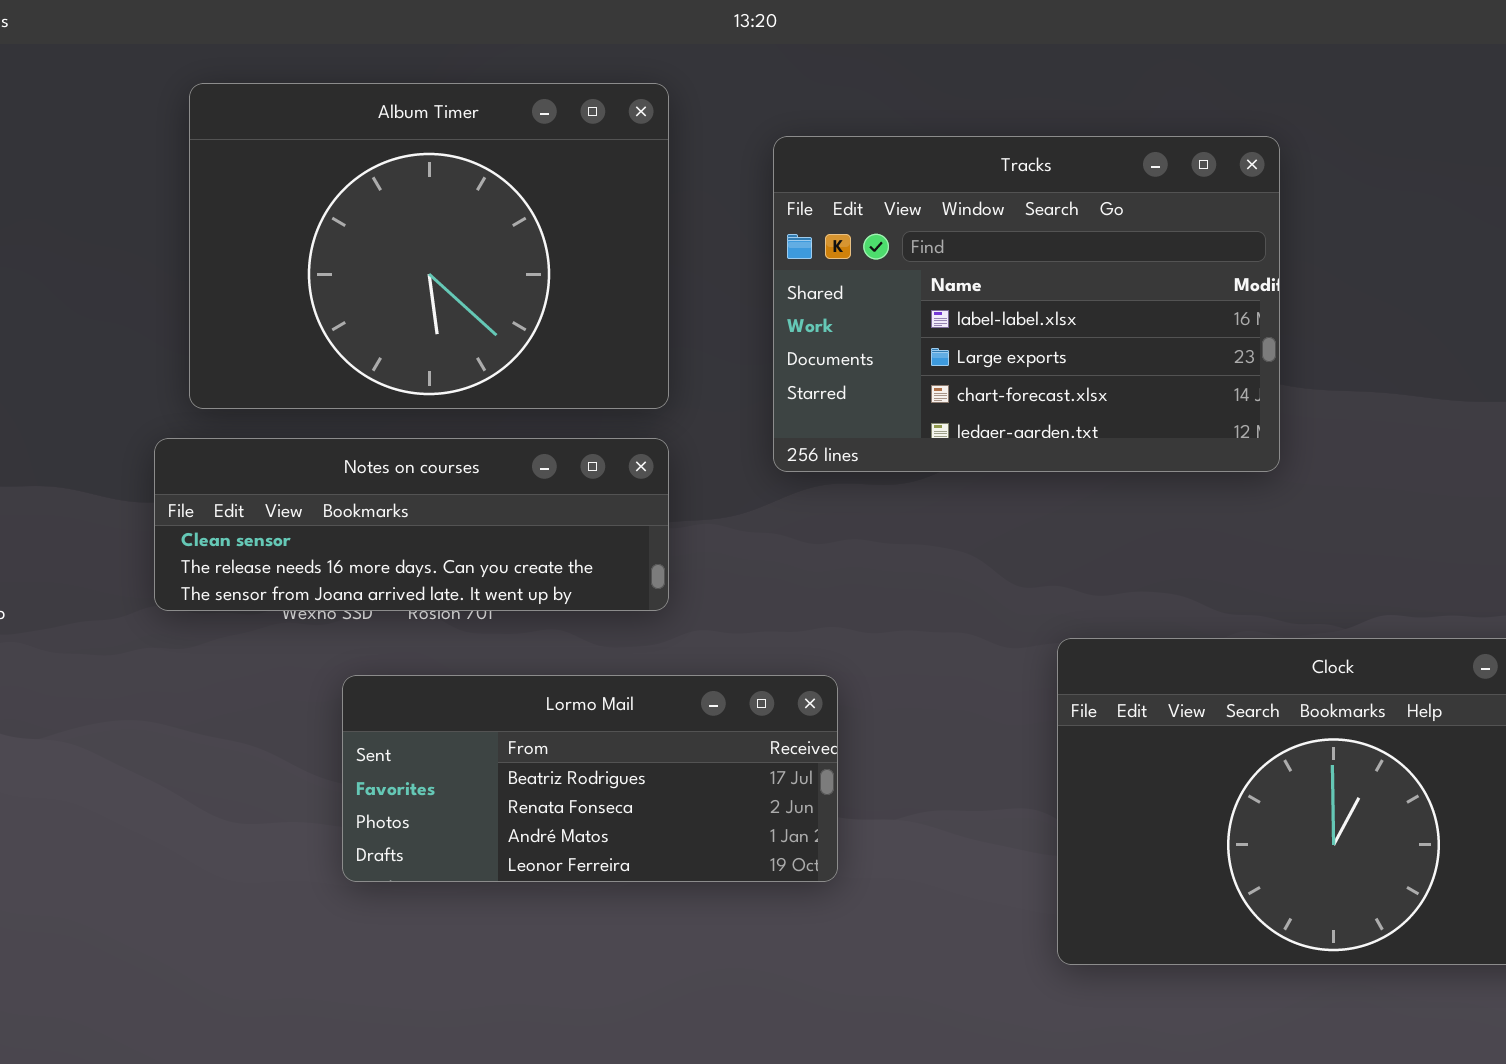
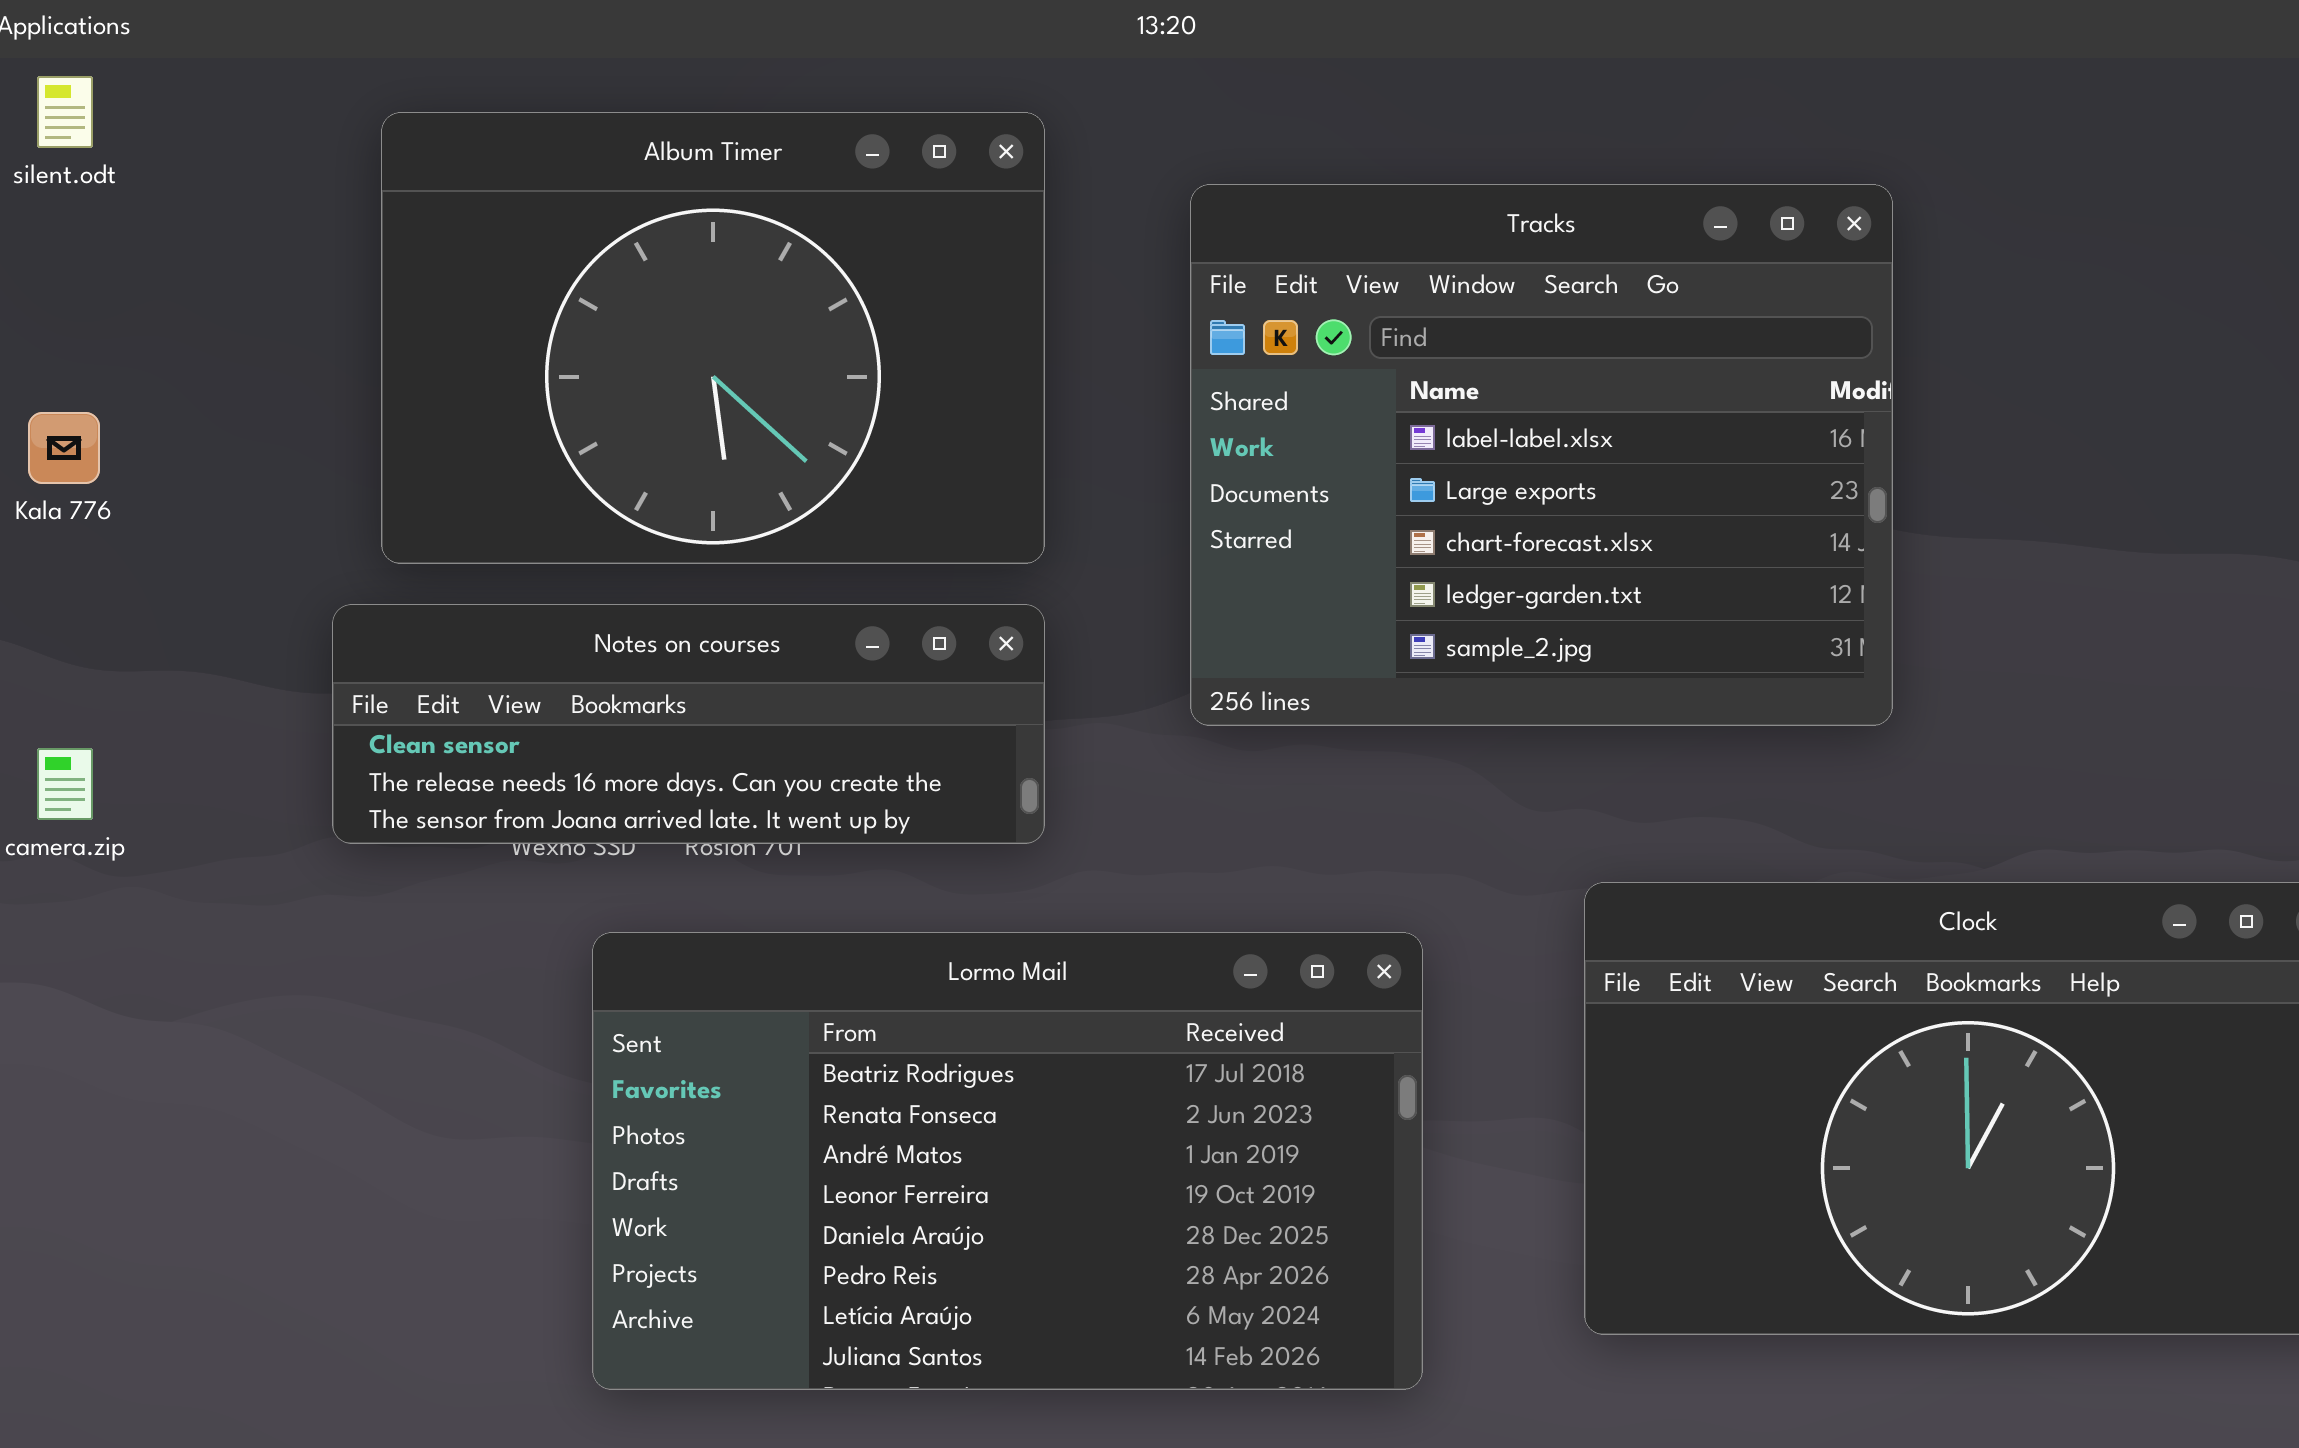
Tracks: [773,136,1280,472] -> [1190,184,1893,726], resized
Lormo Mail: [342,675,838,882] -> [592,932,1423,1390], resized

